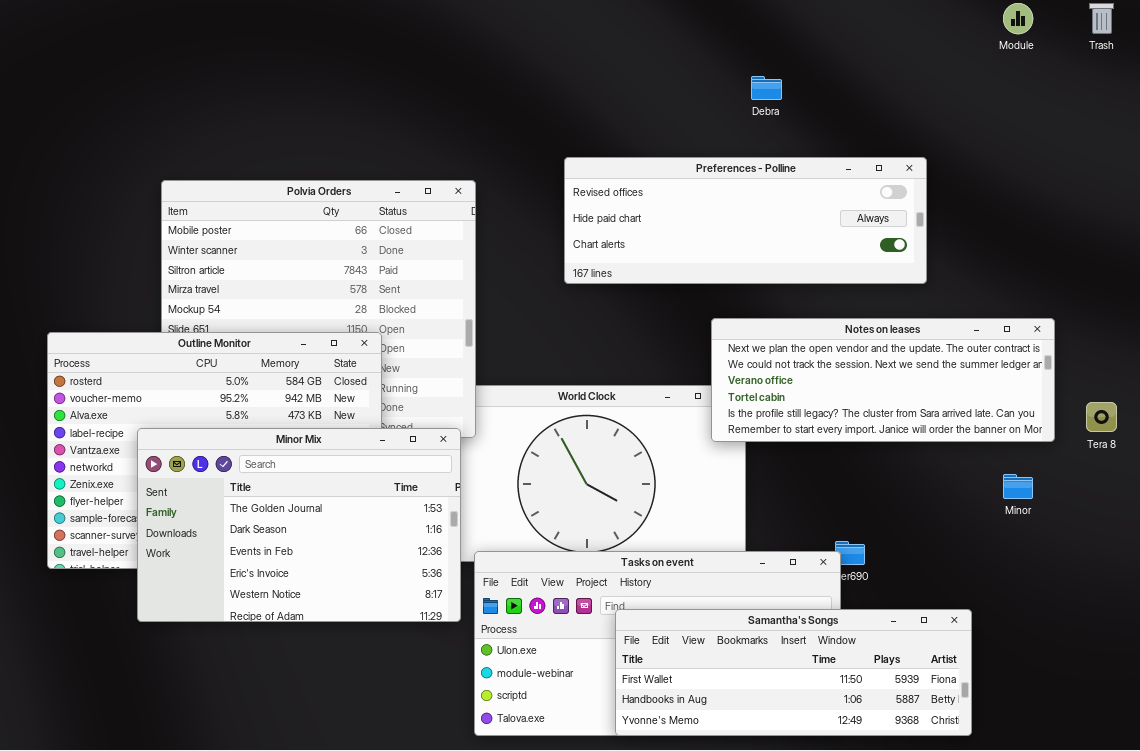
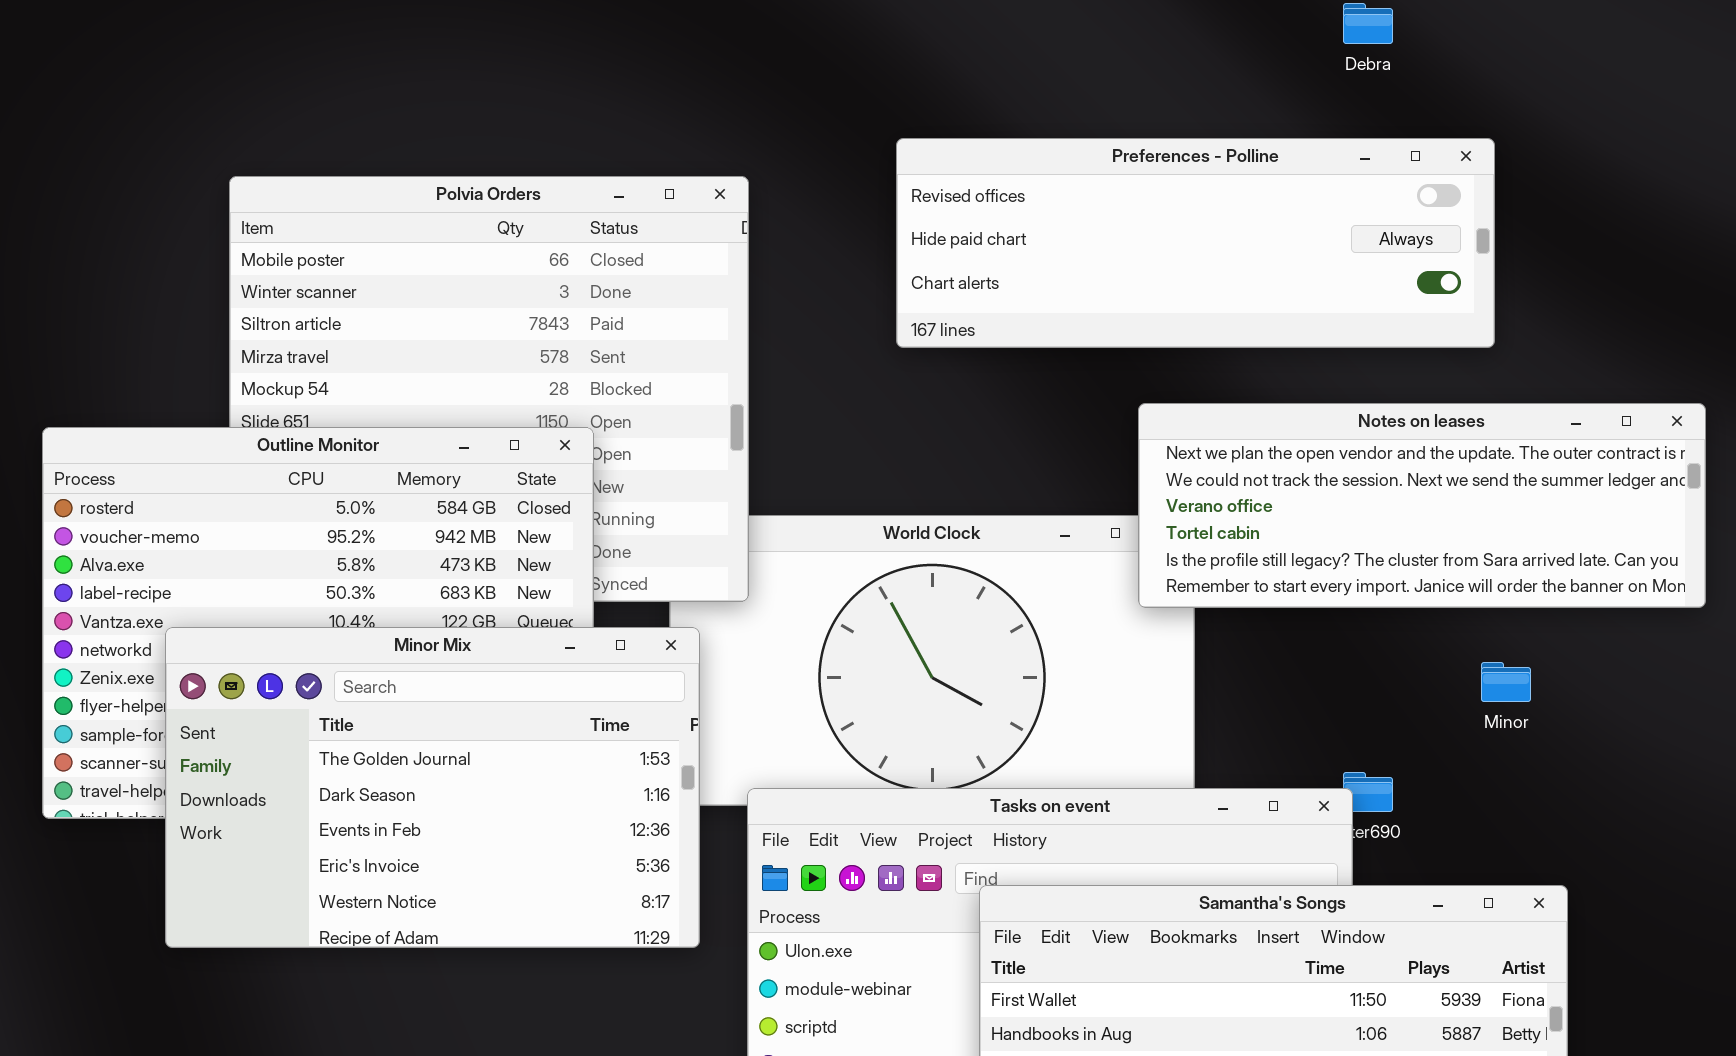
Debra: [751,76,782,100] -> [1343,3,1393,44], moved
Minor Mix: [137,428,461,622] -> [165,627,700,948], moved
Minor: [1003,474,1033,499] -> [1481,662,1531,702], moved

